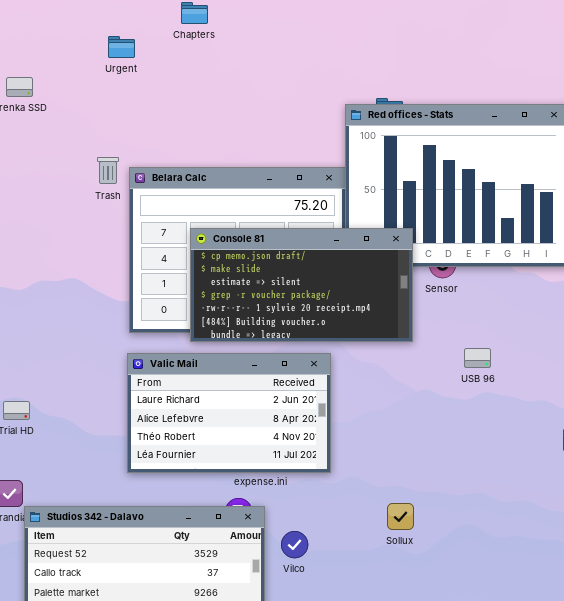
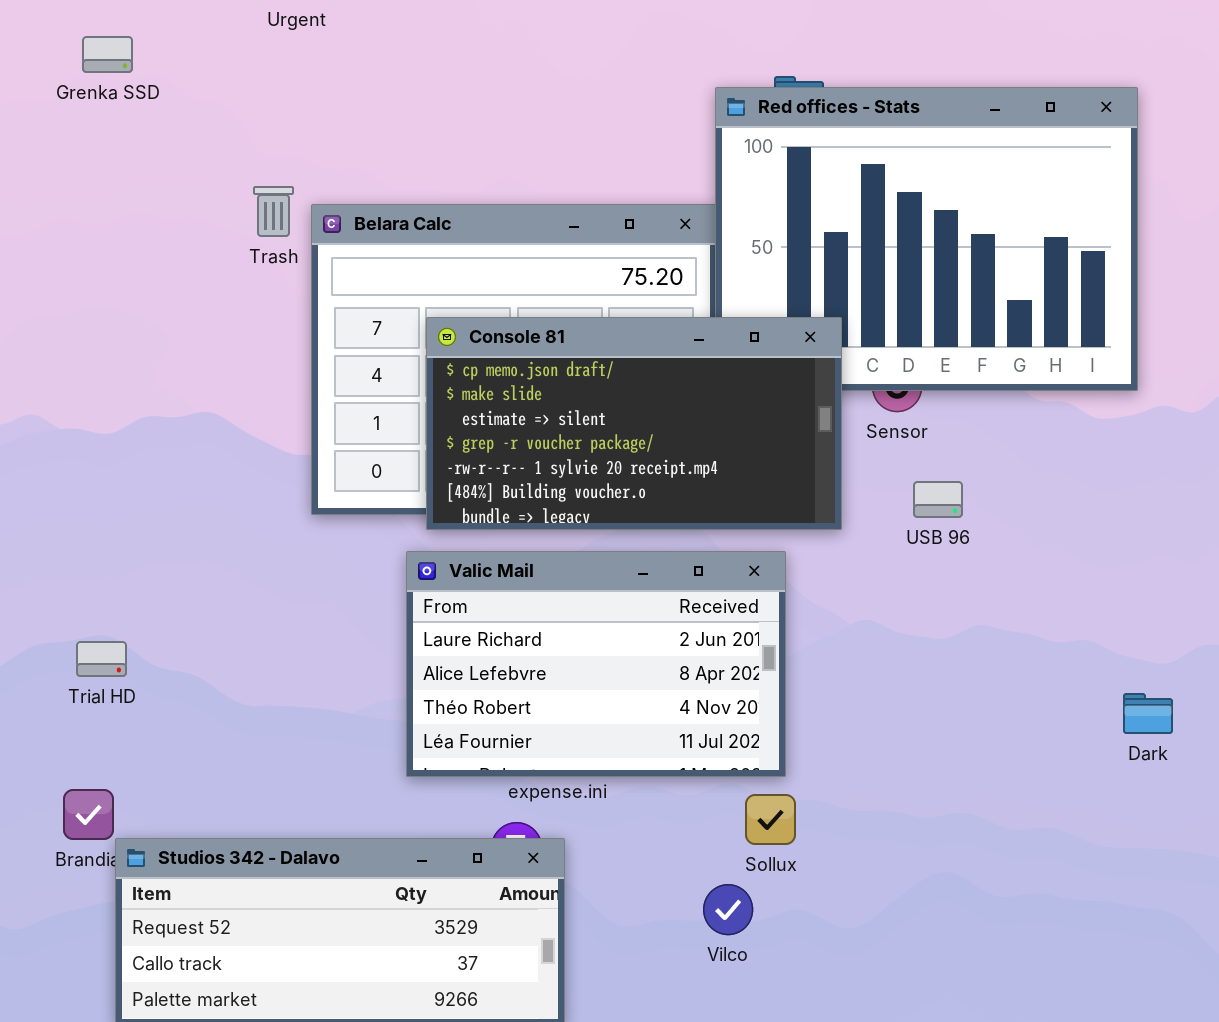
USB 96: [464,348,491,368] -> [913,481,963,518], moved
Valic Mail: [127,353,331,473] -> [406,551,786,777], moved
Sollux: [387,503,414,530] -> [745,794,796,845], moved
Vilco: [281,531,308,558] -> [703,884,753,935], moved

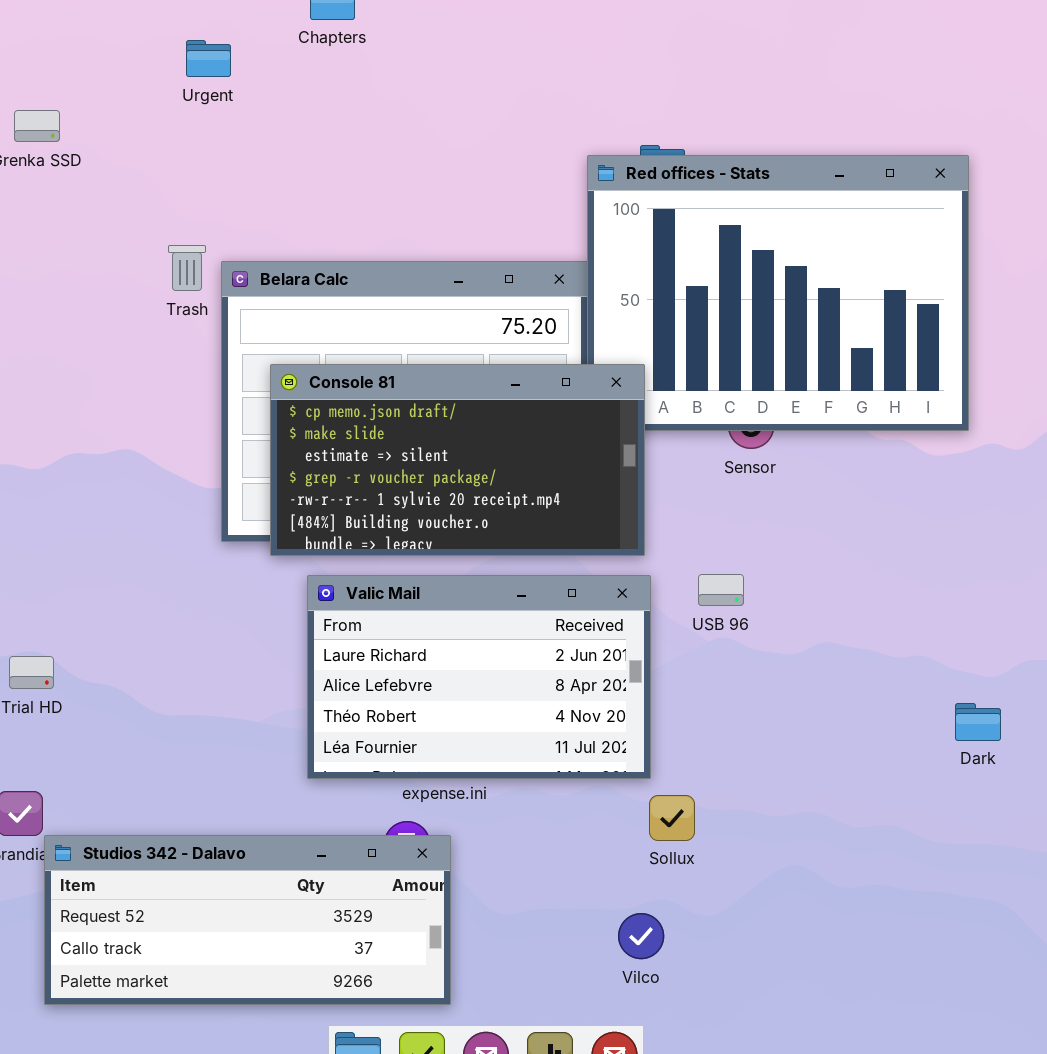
Console 81: [426,317,842,530] -> [270,364,645,556], moved
USB 96: [913,481,963,518] -> [698,574,744,606], moved
Sollux: [745,794,796,845] -> [649,795,695,841], moved
Vilco: [703,884,753,935] -> [618,913,664,959], moved

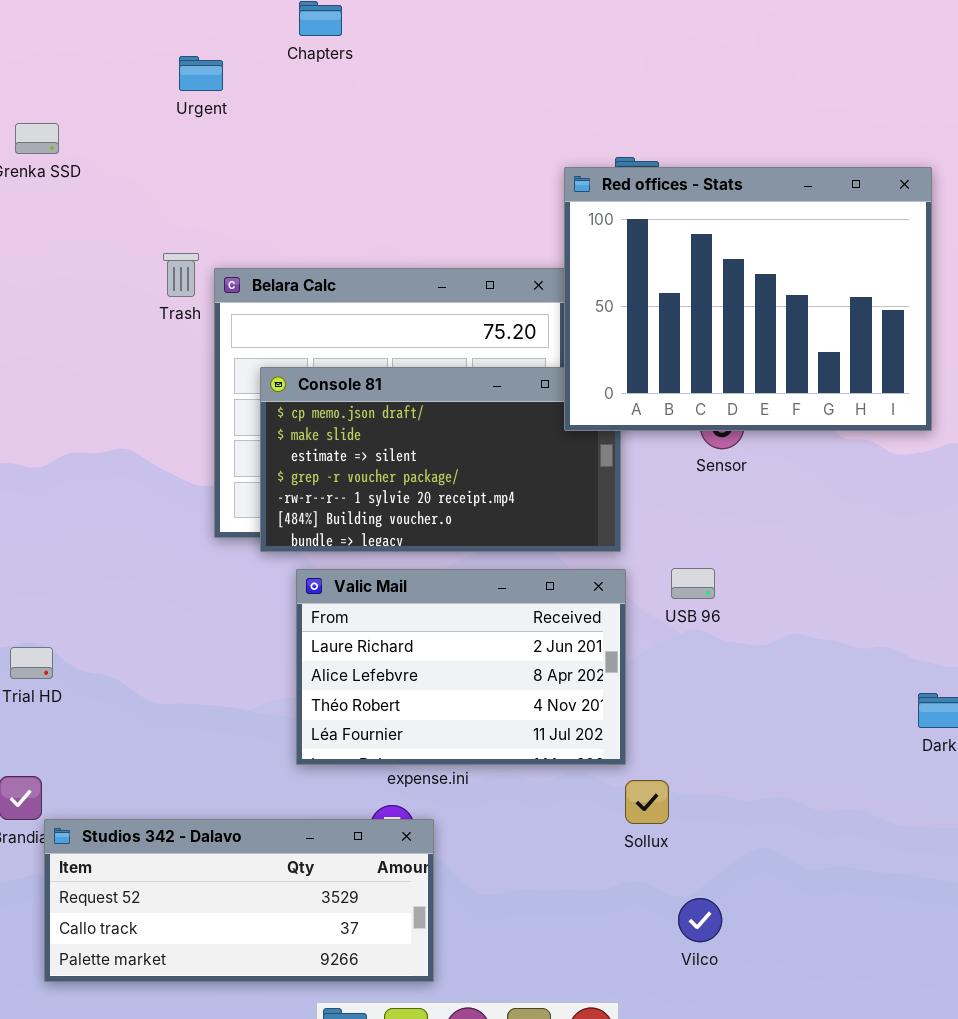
Red offices - Stats: [587,155,969,431] -> [564,167,932,431], raised
Vilco: [618,913,664,959] -> [678,898,722,942], moved

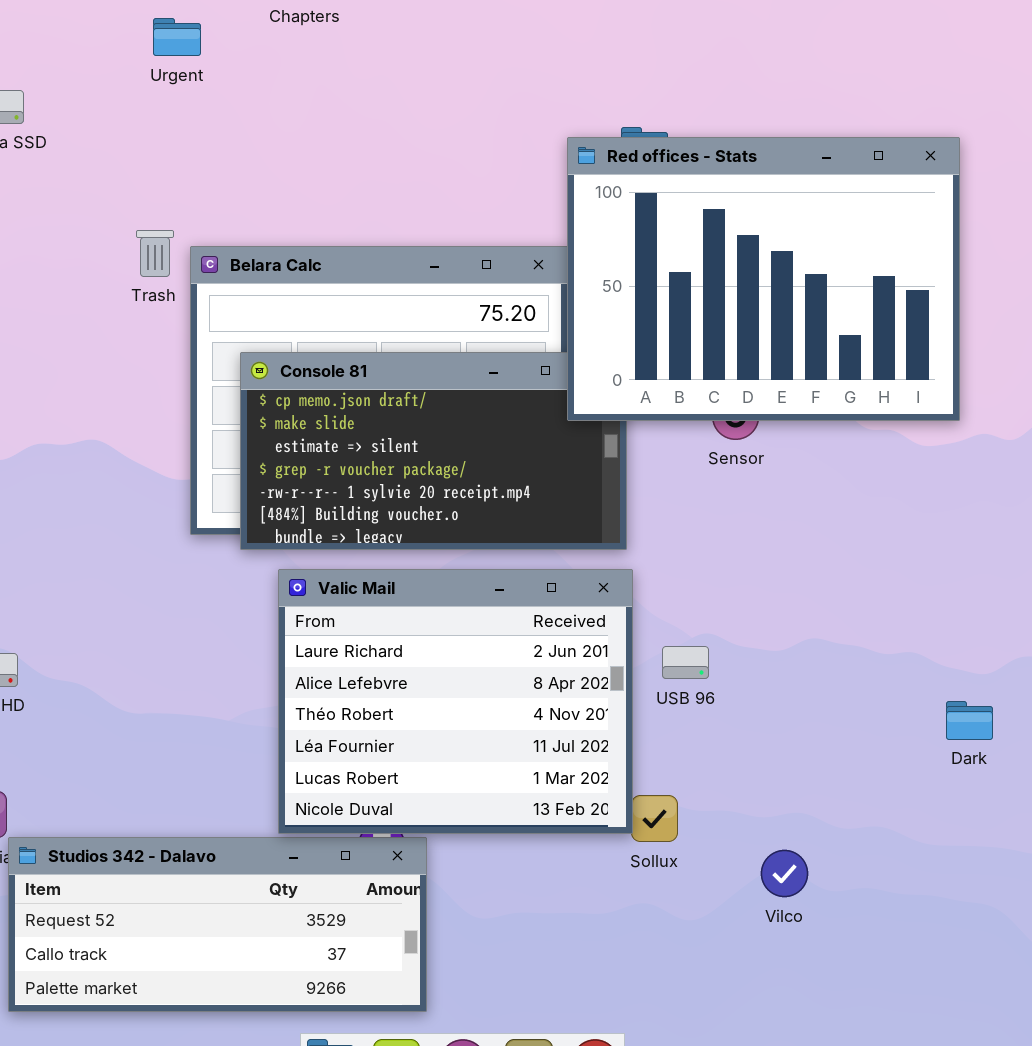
USB 96: [671,568,715,599] -> [662,646,709,679], moved
Valic Mail: [296,569,626,765] -> [278,569,633,834], resized
Vilco: [678,898,722,942] -> [761,850,808,897], moved

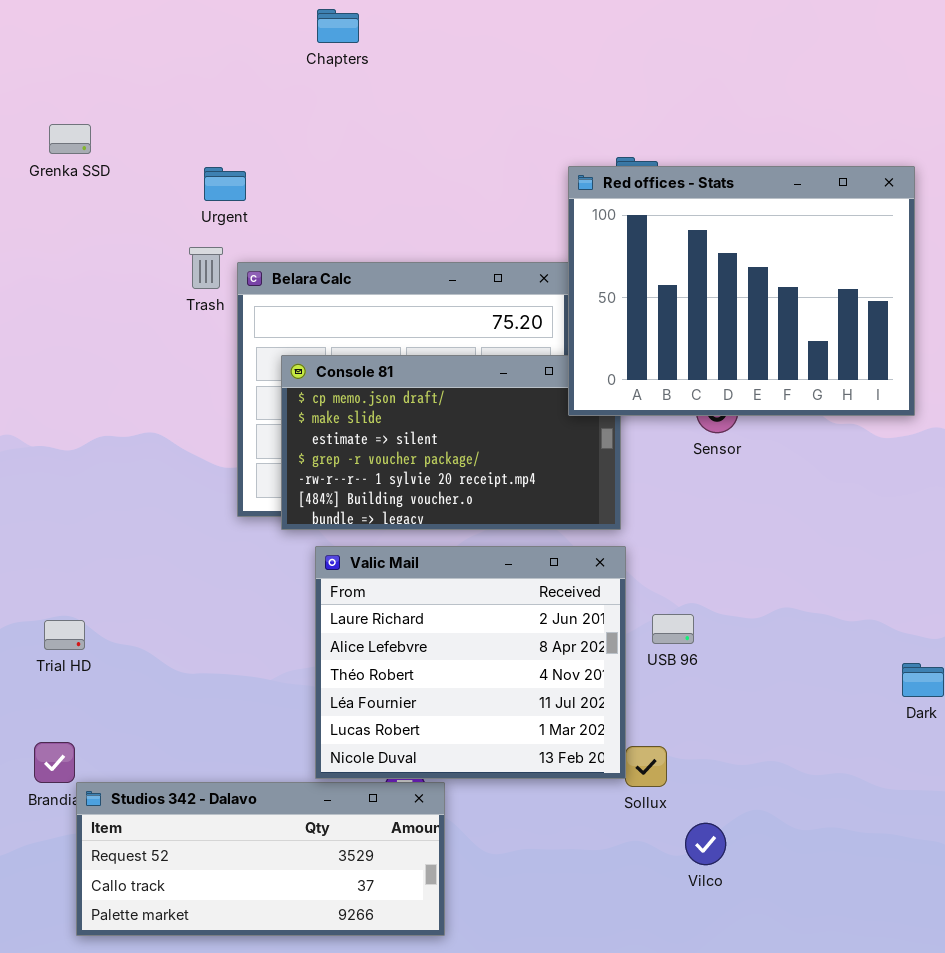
Urgent: [153,18,201,56] -> [204,167,246,201], moved
Vilco: [761,850,808,897] -> [685,823,726,865], moved

